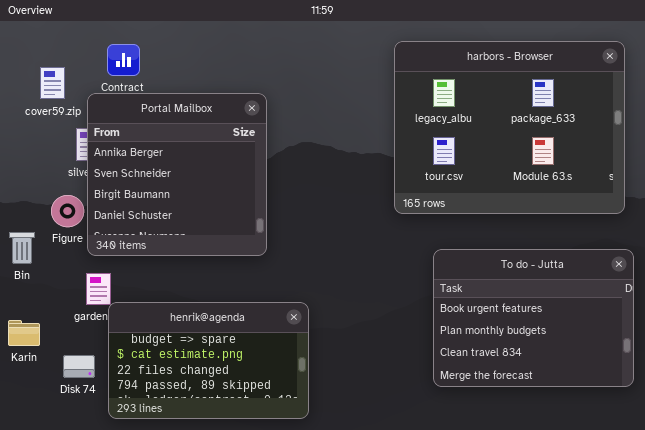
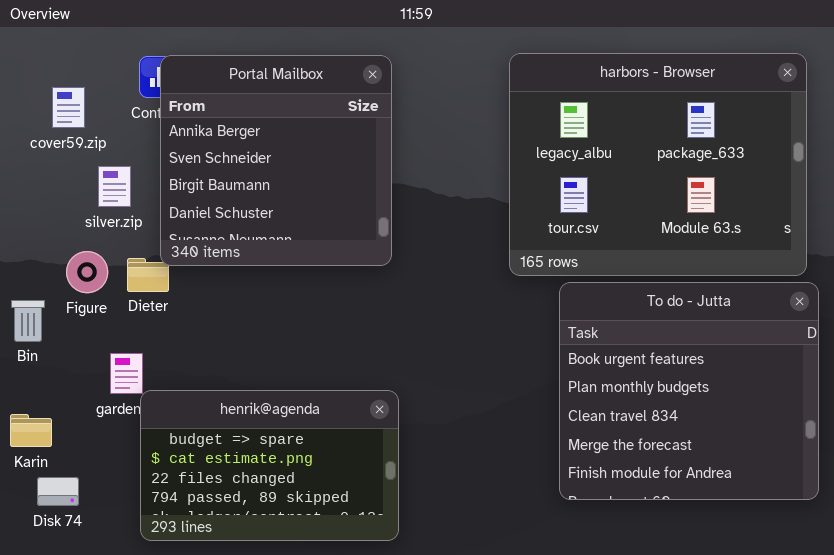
Portal Mailbox: [87,93,267,256] -> [160,55,392,266], moved
To do - Jutta: [433,249,634,387] -> [559,282,819,500], resized
Disk 74: [63,355,95,378] -> [37,477,79,506], moved

